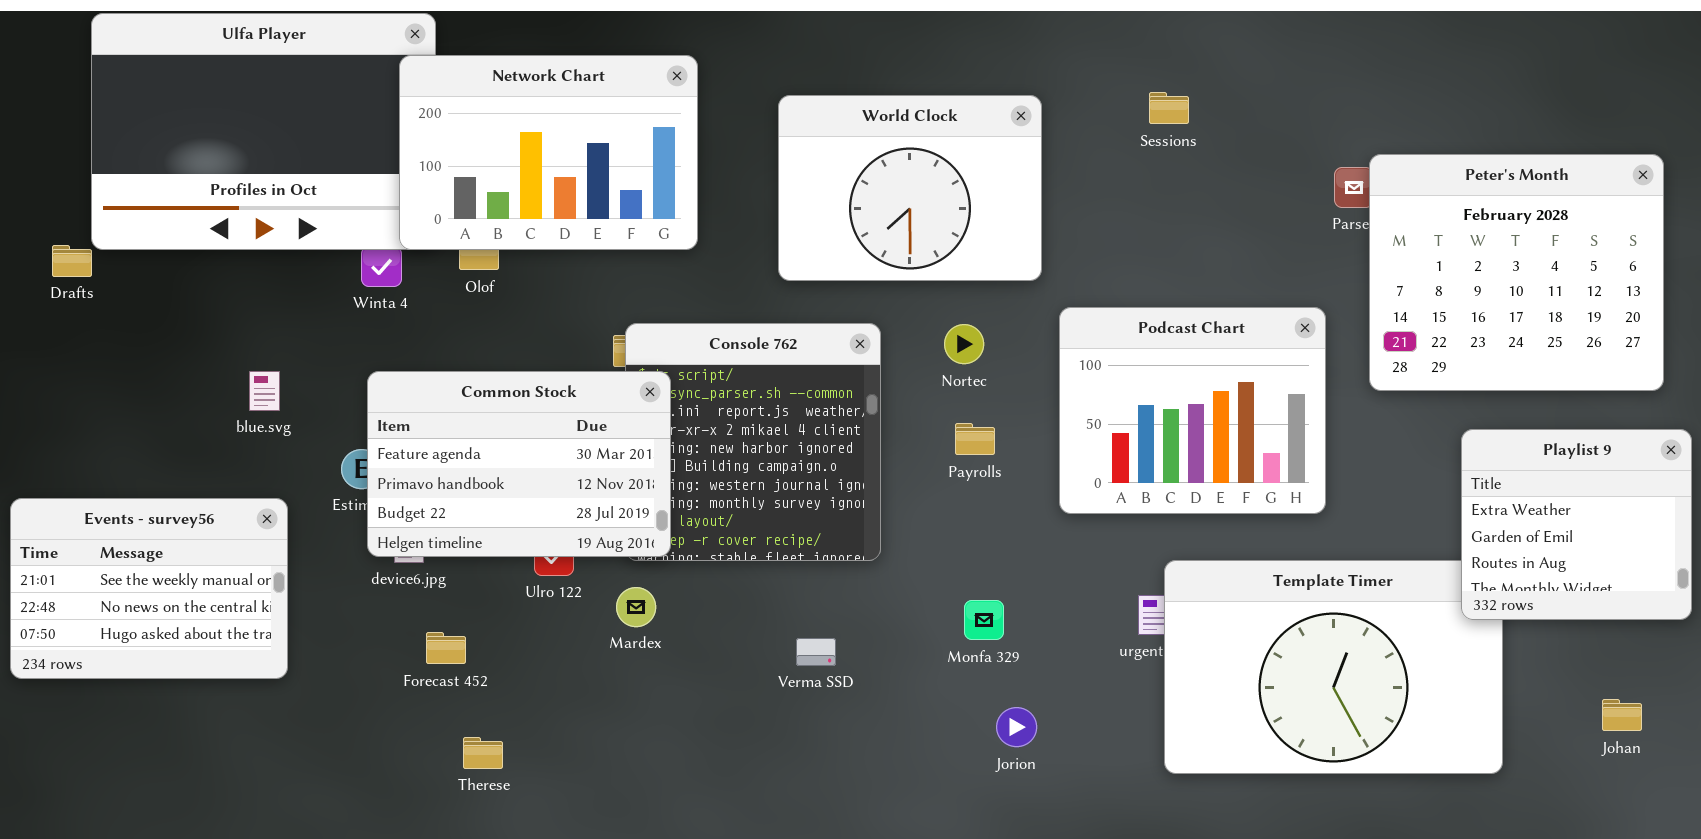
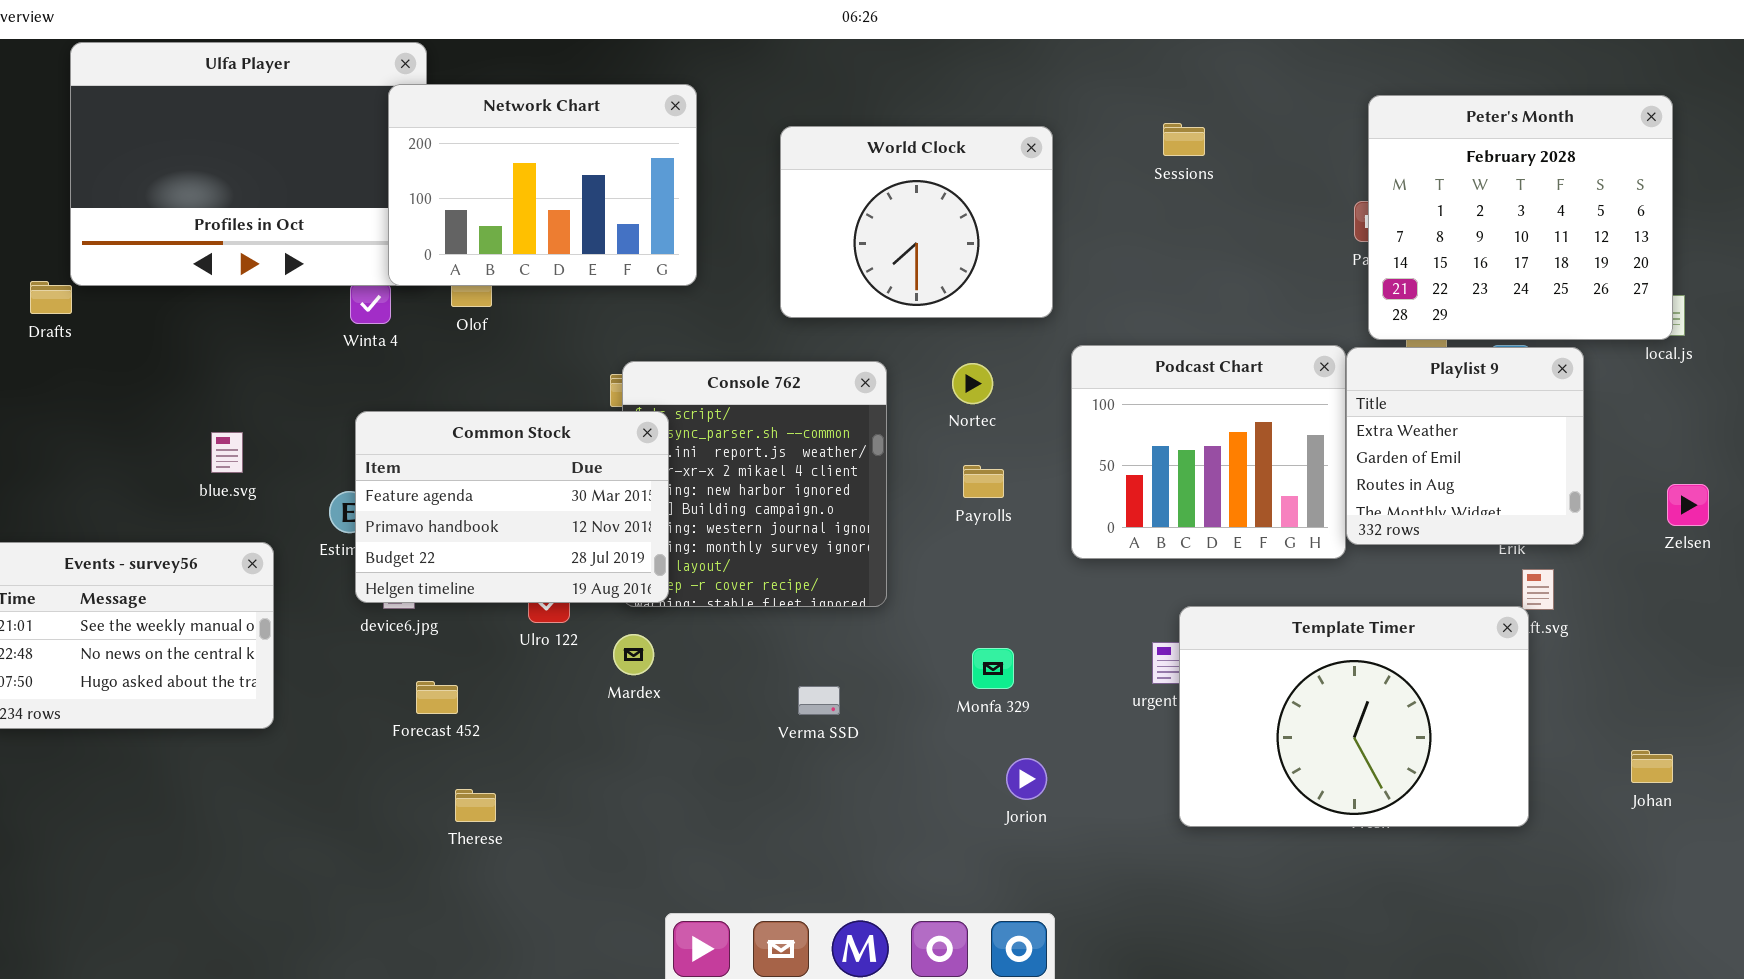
Peter's Month: [1369,154,1664,391] -> [1368,95,1673,340], moved
blue.svg: [249,371,280,411] -> [211,432,243,473], moved
Playlist 9: [1461,429,1692,620] -> [1346,347,1584,545], moved

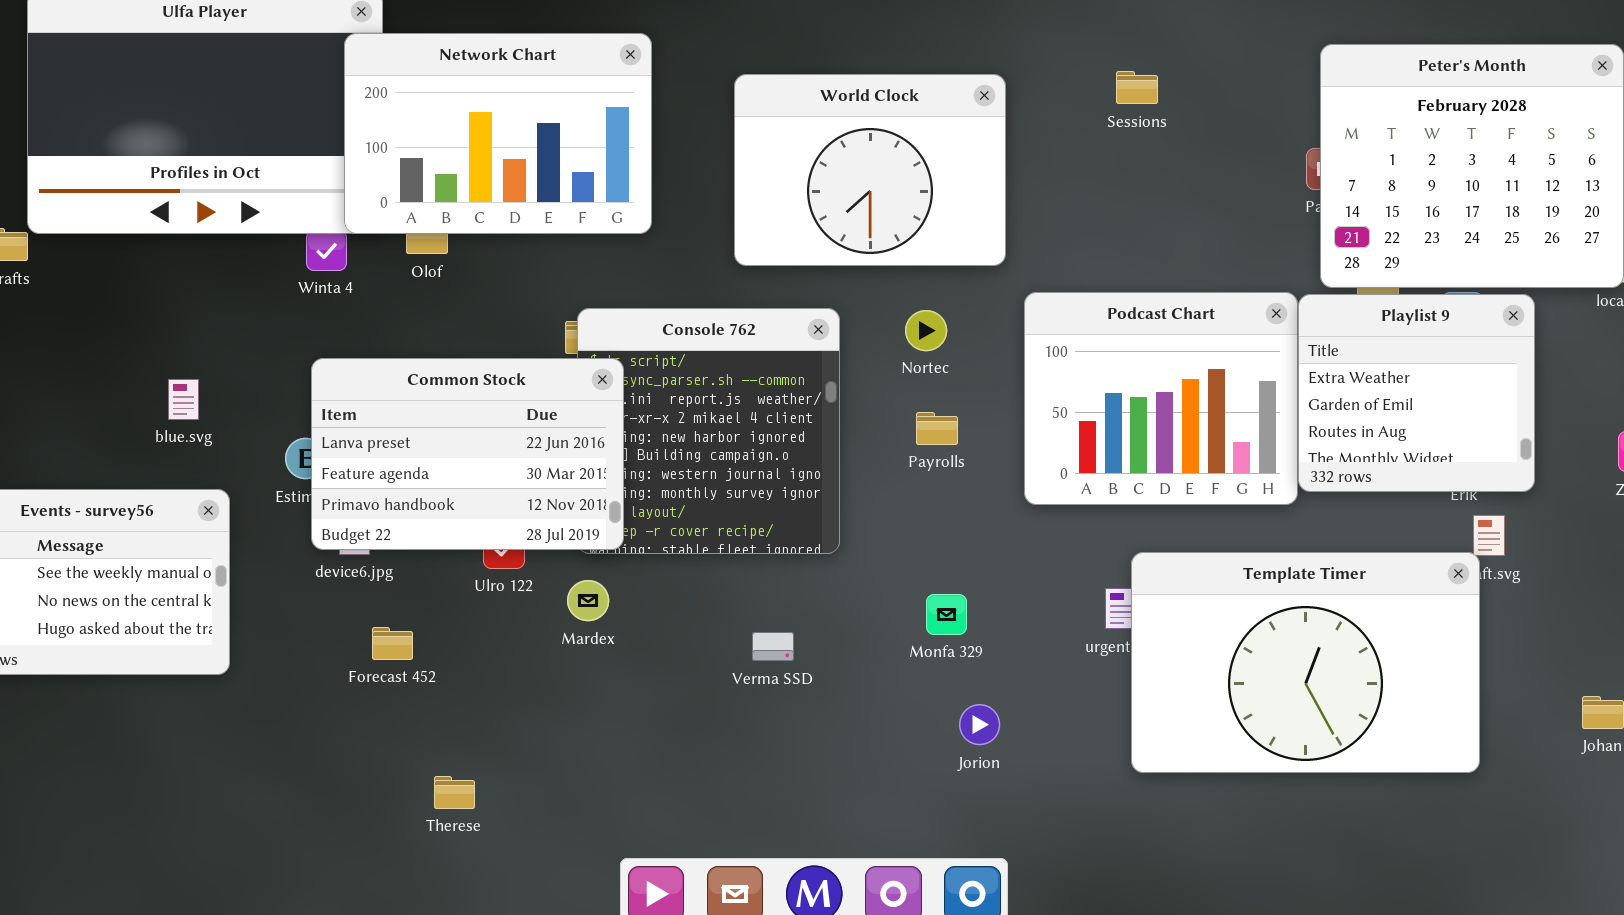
Common Stock: [355,411,669,603] -> [311,358,624,550], scrolled up 1 row
Therese: [455,789,496,822] -> [434,776,475,809], moved

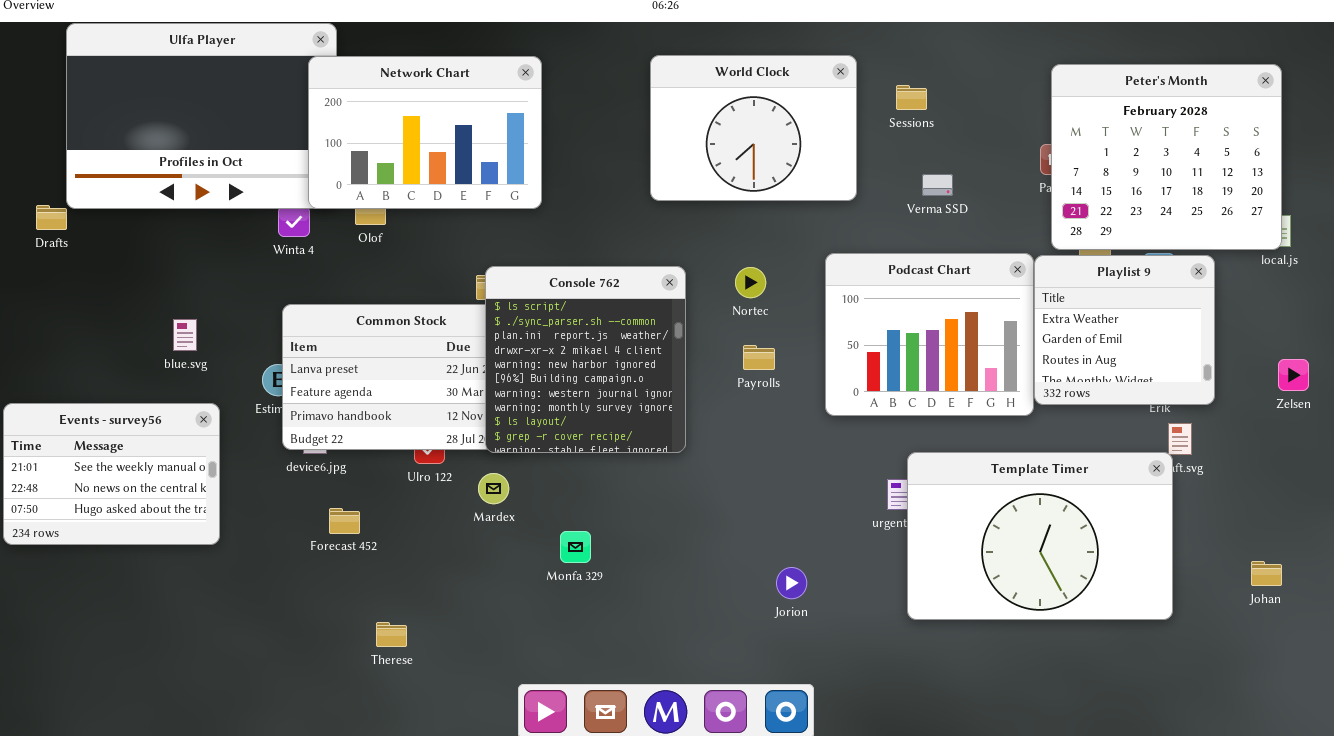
World Clock: [734,74,1006,266] -> [650,55,857,201], moved
Console 762: [577,308,840,554] -> [485,266,686,453], raised
Monfa 329: [926,594,967,635] -> [560,531,591,563], moved
Verma SSD: [752,632,794,661] -> [922,174,953,196], moved

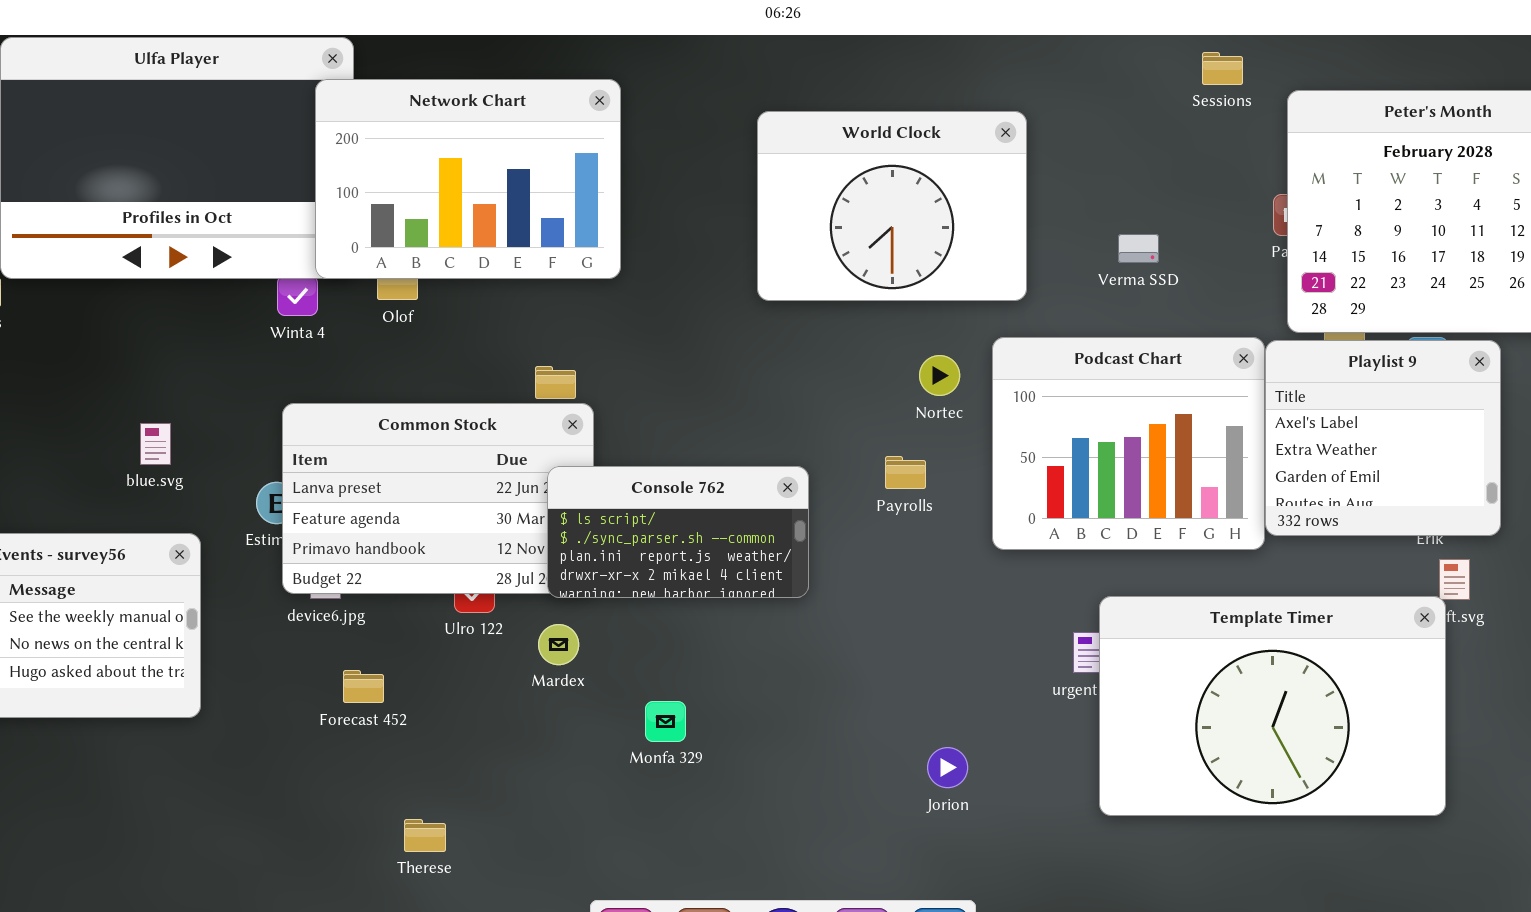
World Clock: [650,55,857,201] -> [757,111,1027,301], moved
Sessions: [896,85,927,110] -> [1202,52,1243,85], moved
Playlist 9: [1034,255,1215,405] -> [1265,340,1501,536], scrolled up 1 row
Console 762: [485,266,686,453] -> [547,466,809,598], resized
Nortec: [735,267,766,298] -> [919,355,960,396], moved

